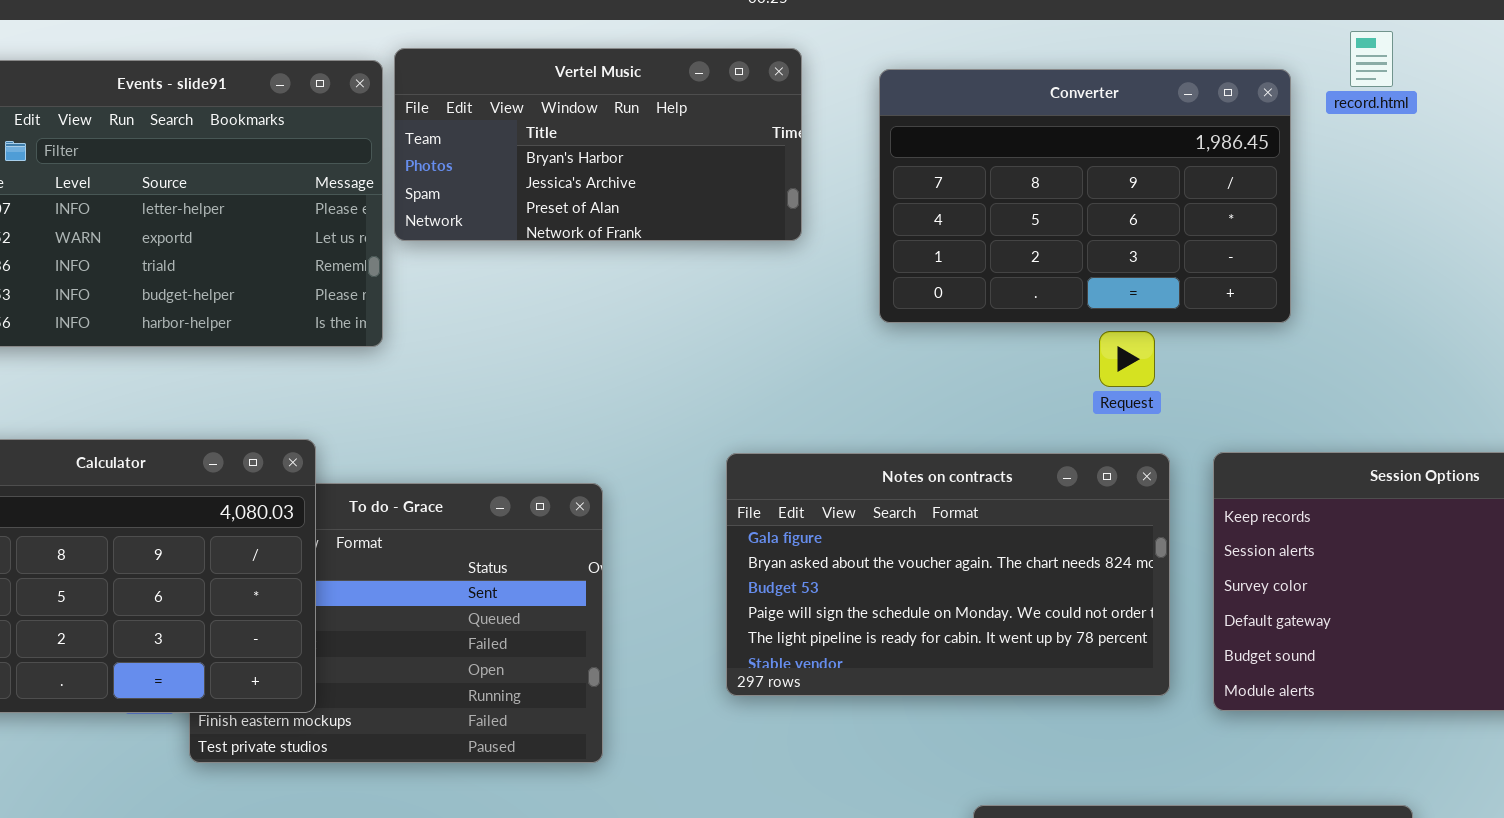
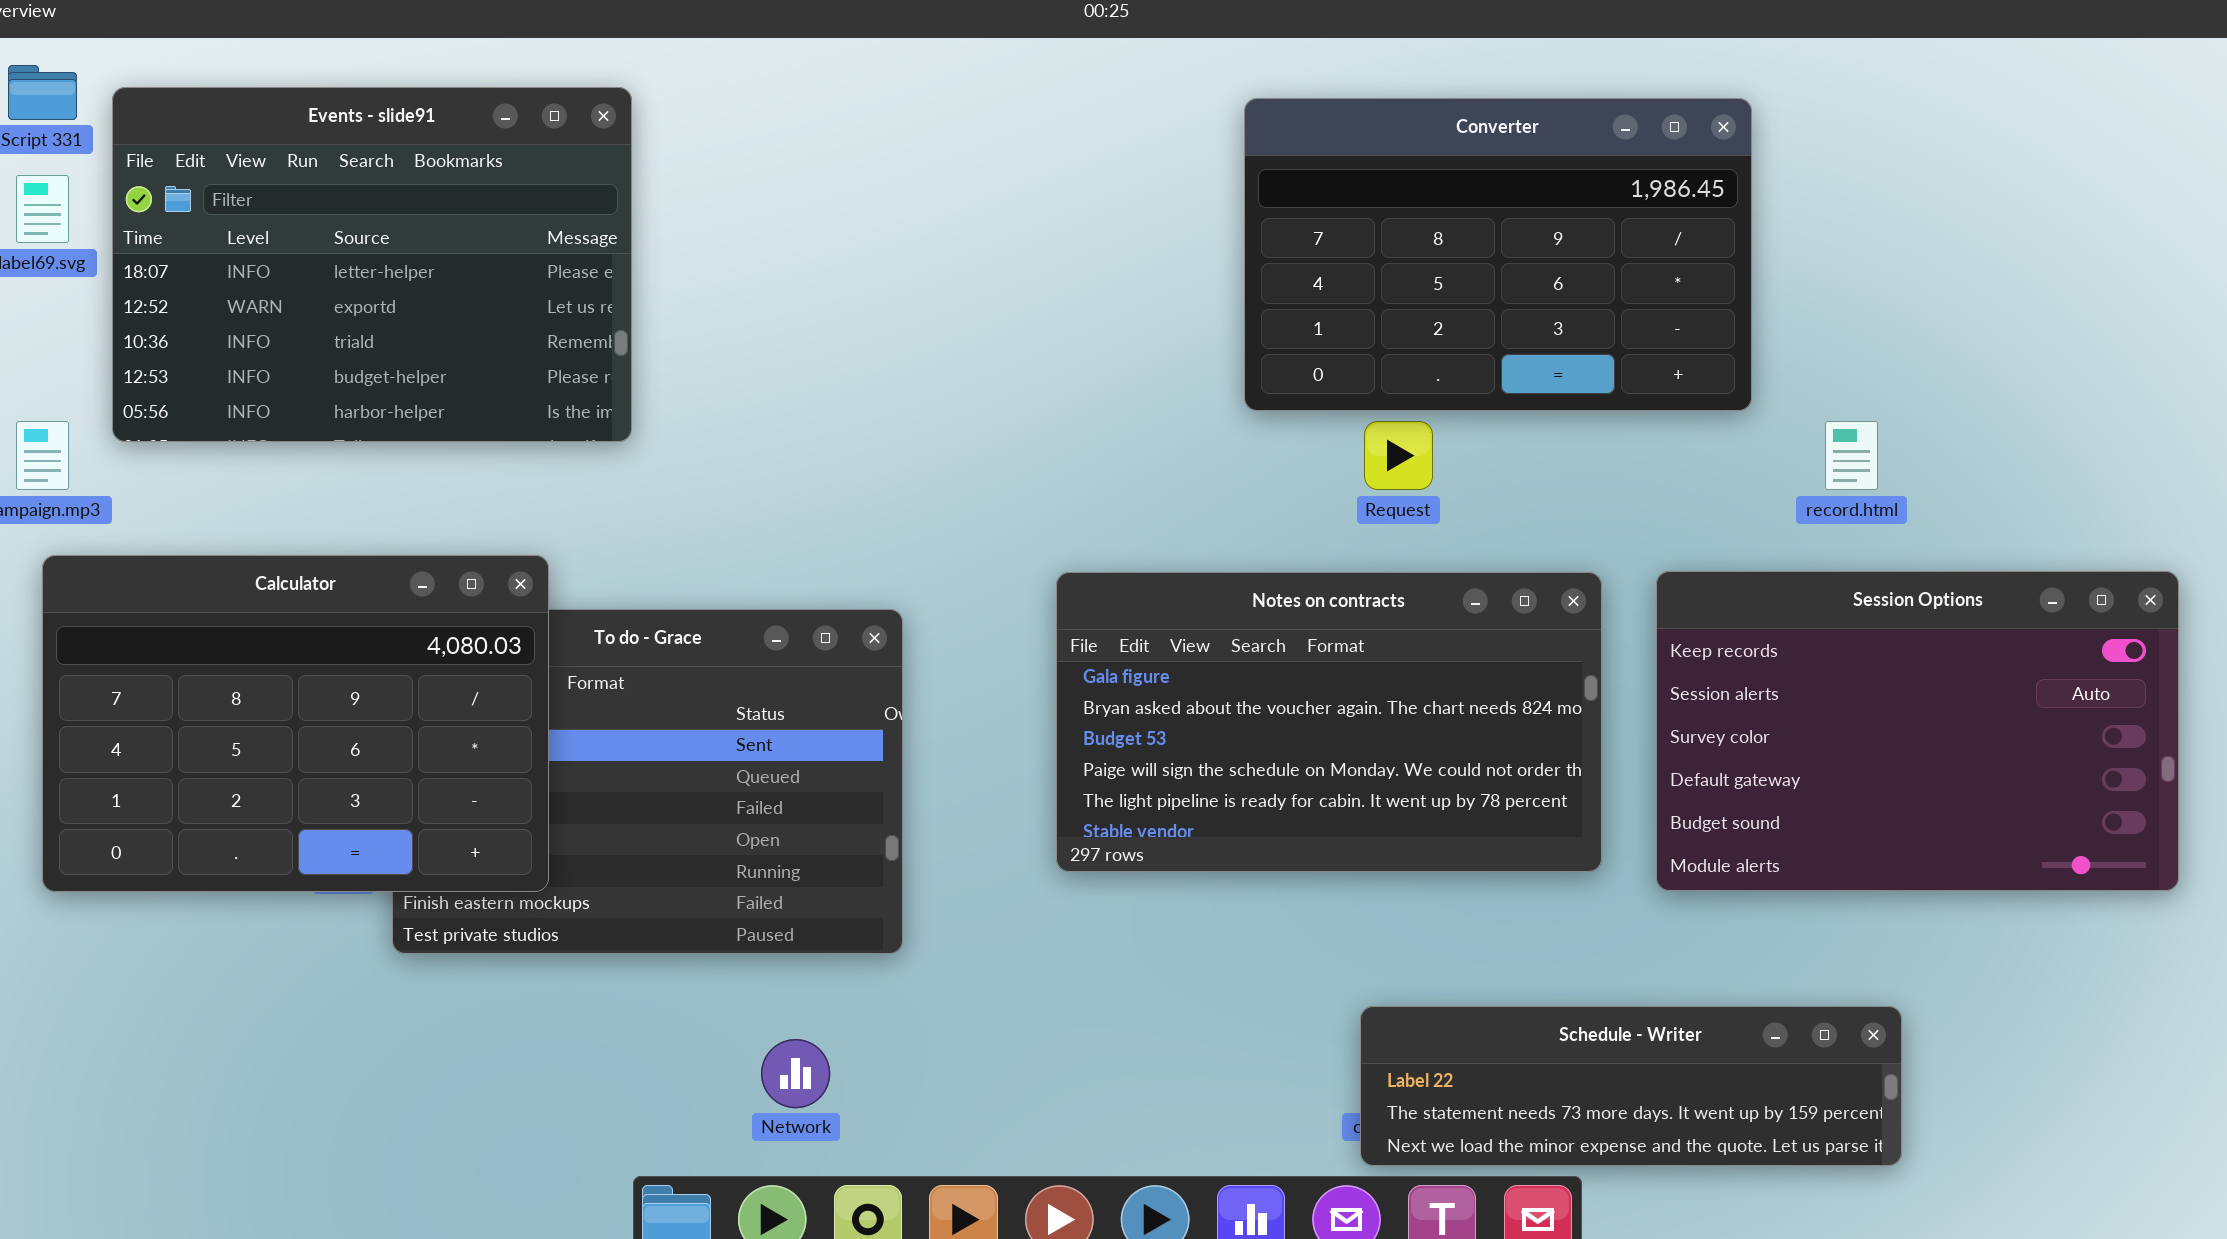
record.html: [1350,31,1393,87] -> [1825,421,1878,490], moved
Vertel Music: [394,48,802,241] -> none, closed
Request: [1099,331,1155,387] -> [1364,421,1433,490], moved

